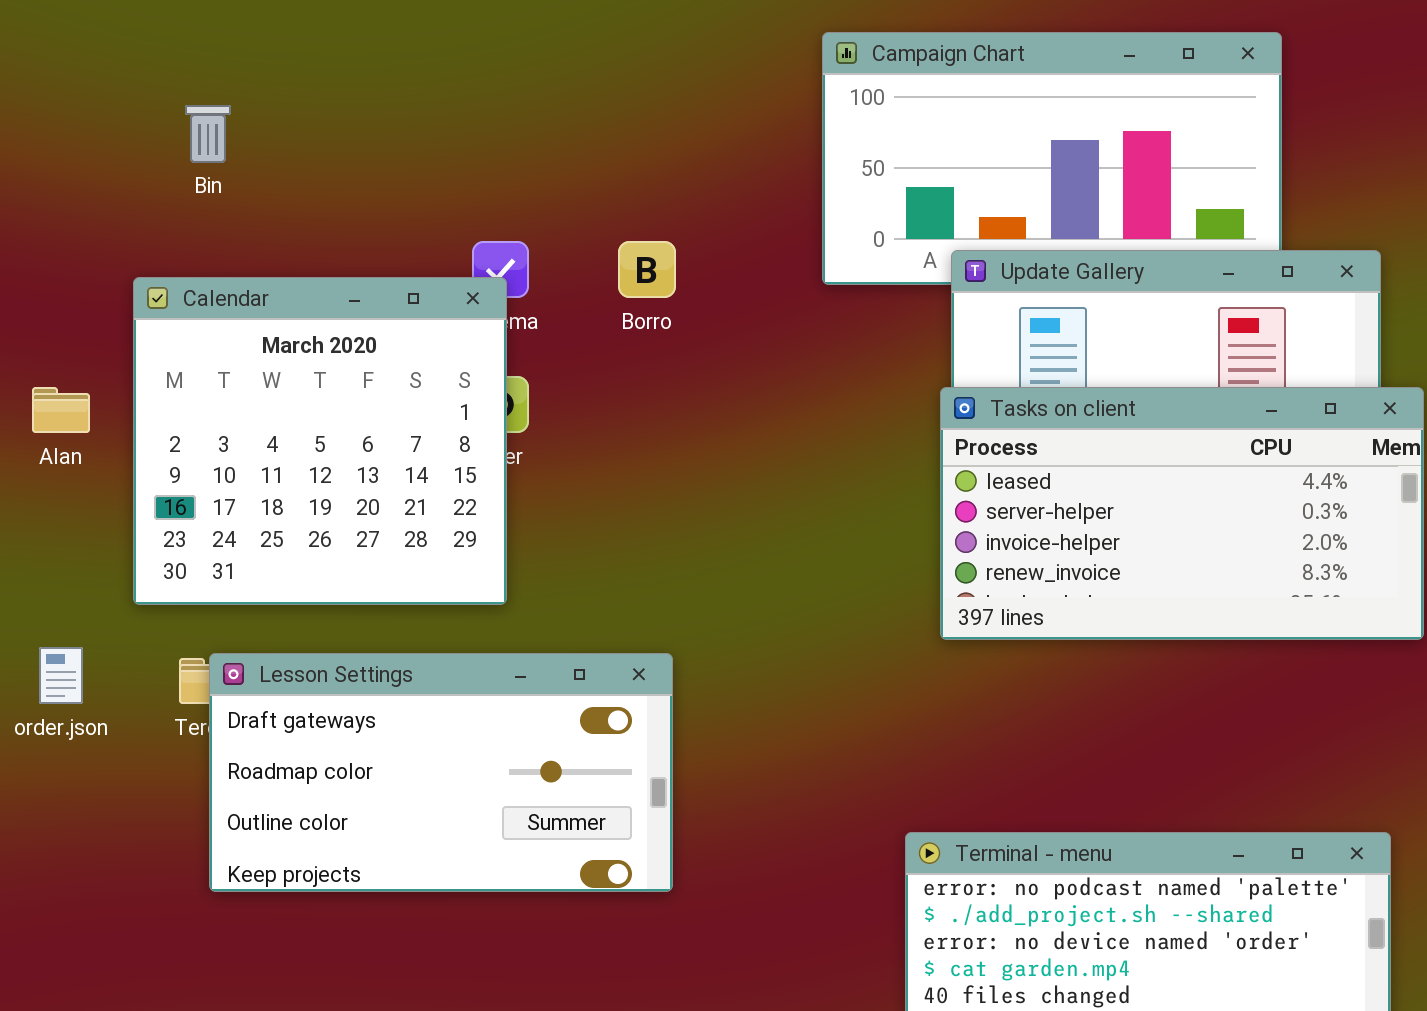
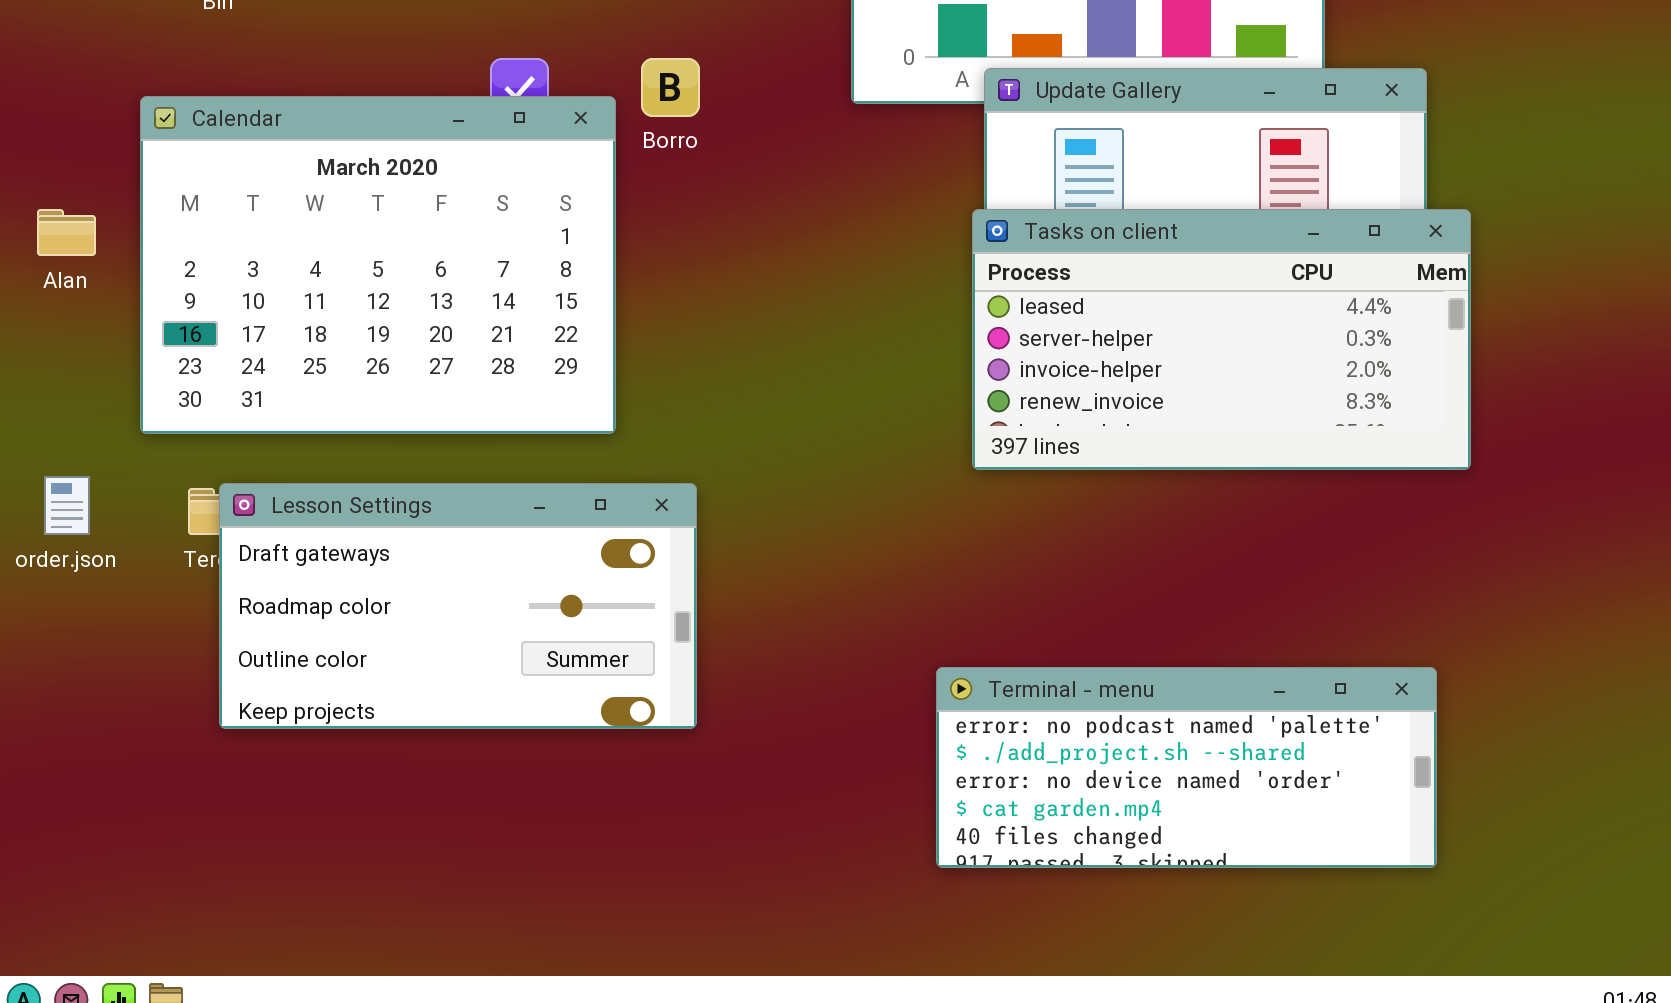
Calendar: [133,277,507,605] -> [140,96,616,434], resized

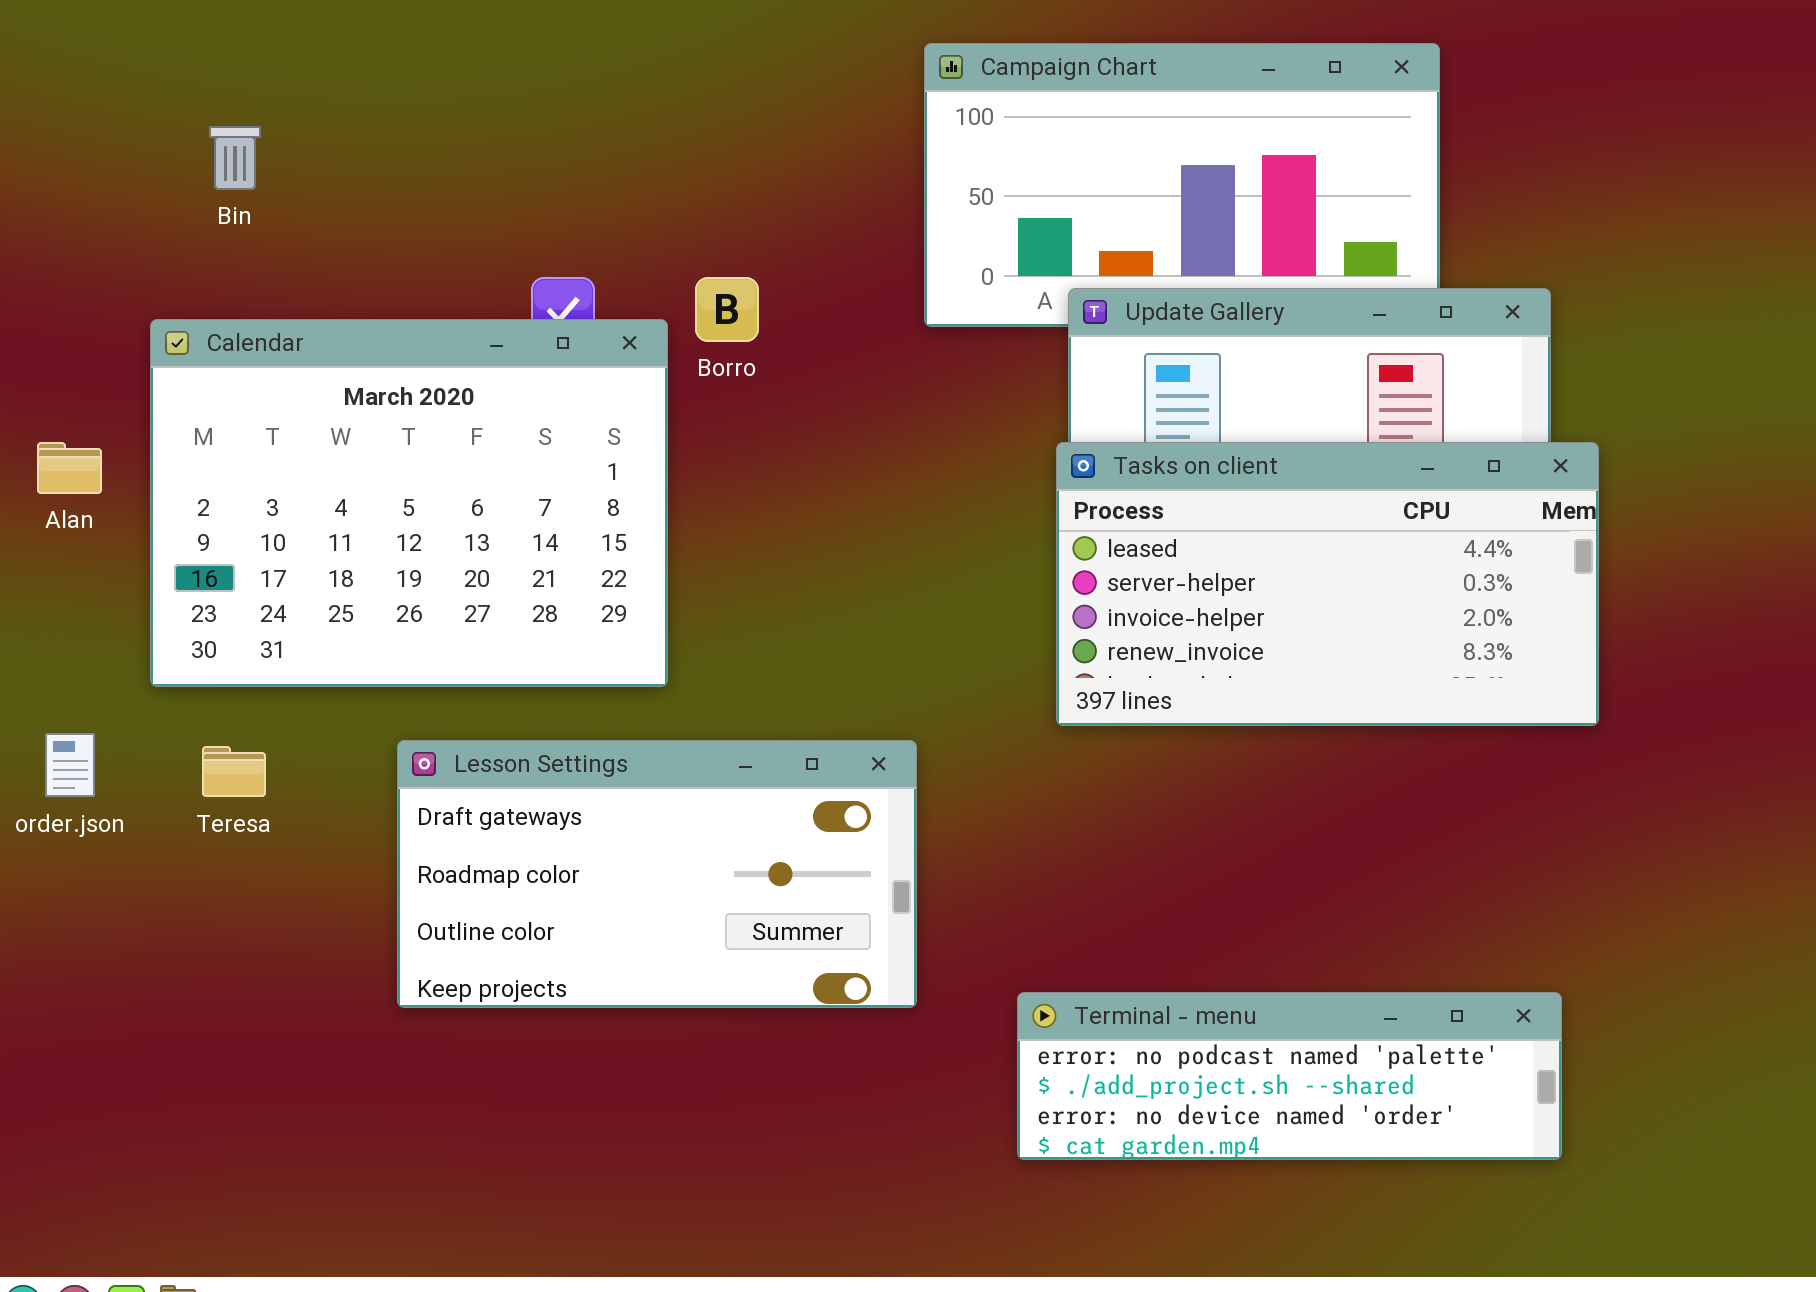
Lesson Settings: [219,483,697,729] -> [397,740,917,1008], moved
Terminal - menu: [936,667,1437,868] -> [1017,992,1562,1160], resized

